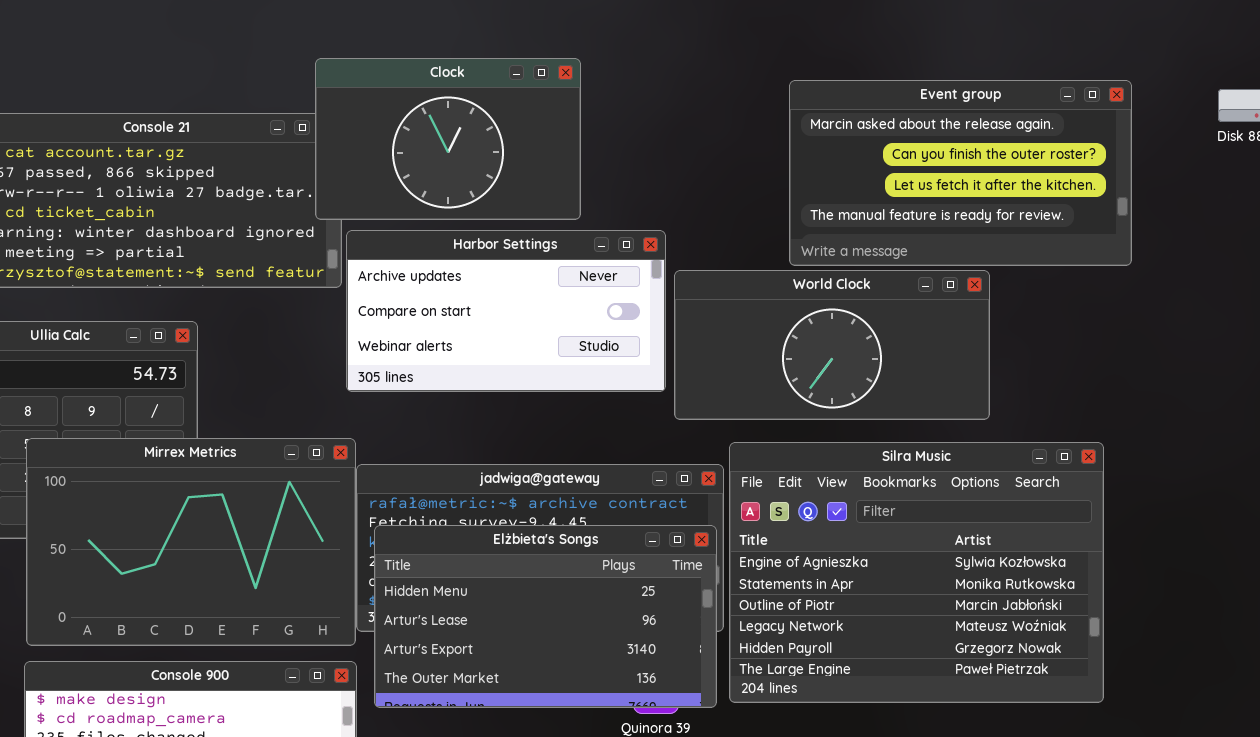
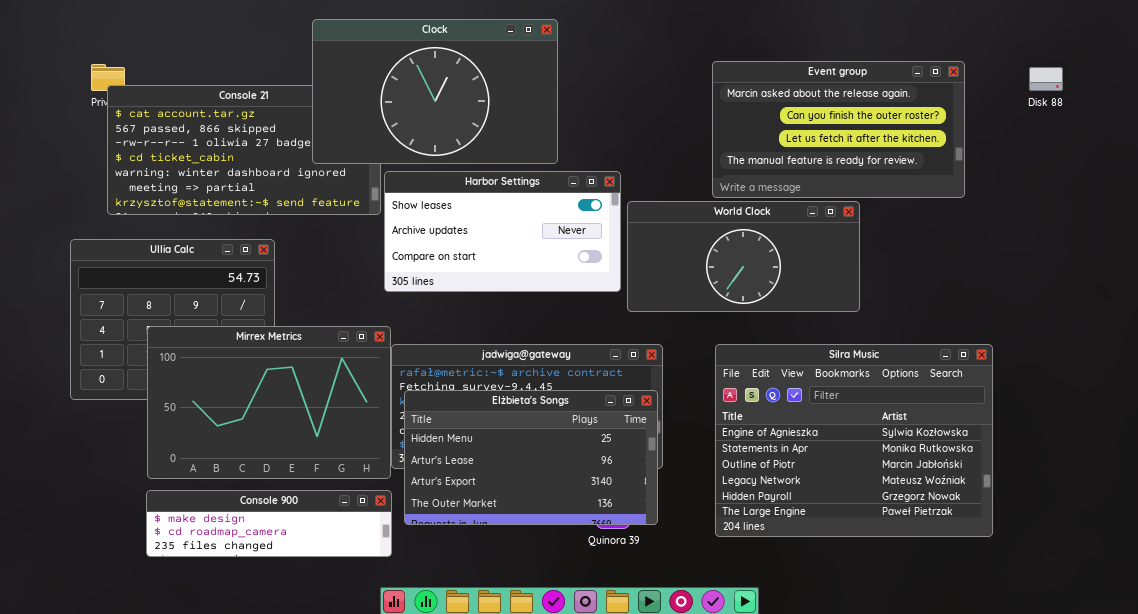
Clock: [315,58,581,220] -> [312,19,558,164], resized
Harbor Settings: [346,230,666,392] -> [384,171,621,292], scrolled up 1 row
Silra Music: [729,442,1104,703] -> [715,344,993,537], moved

